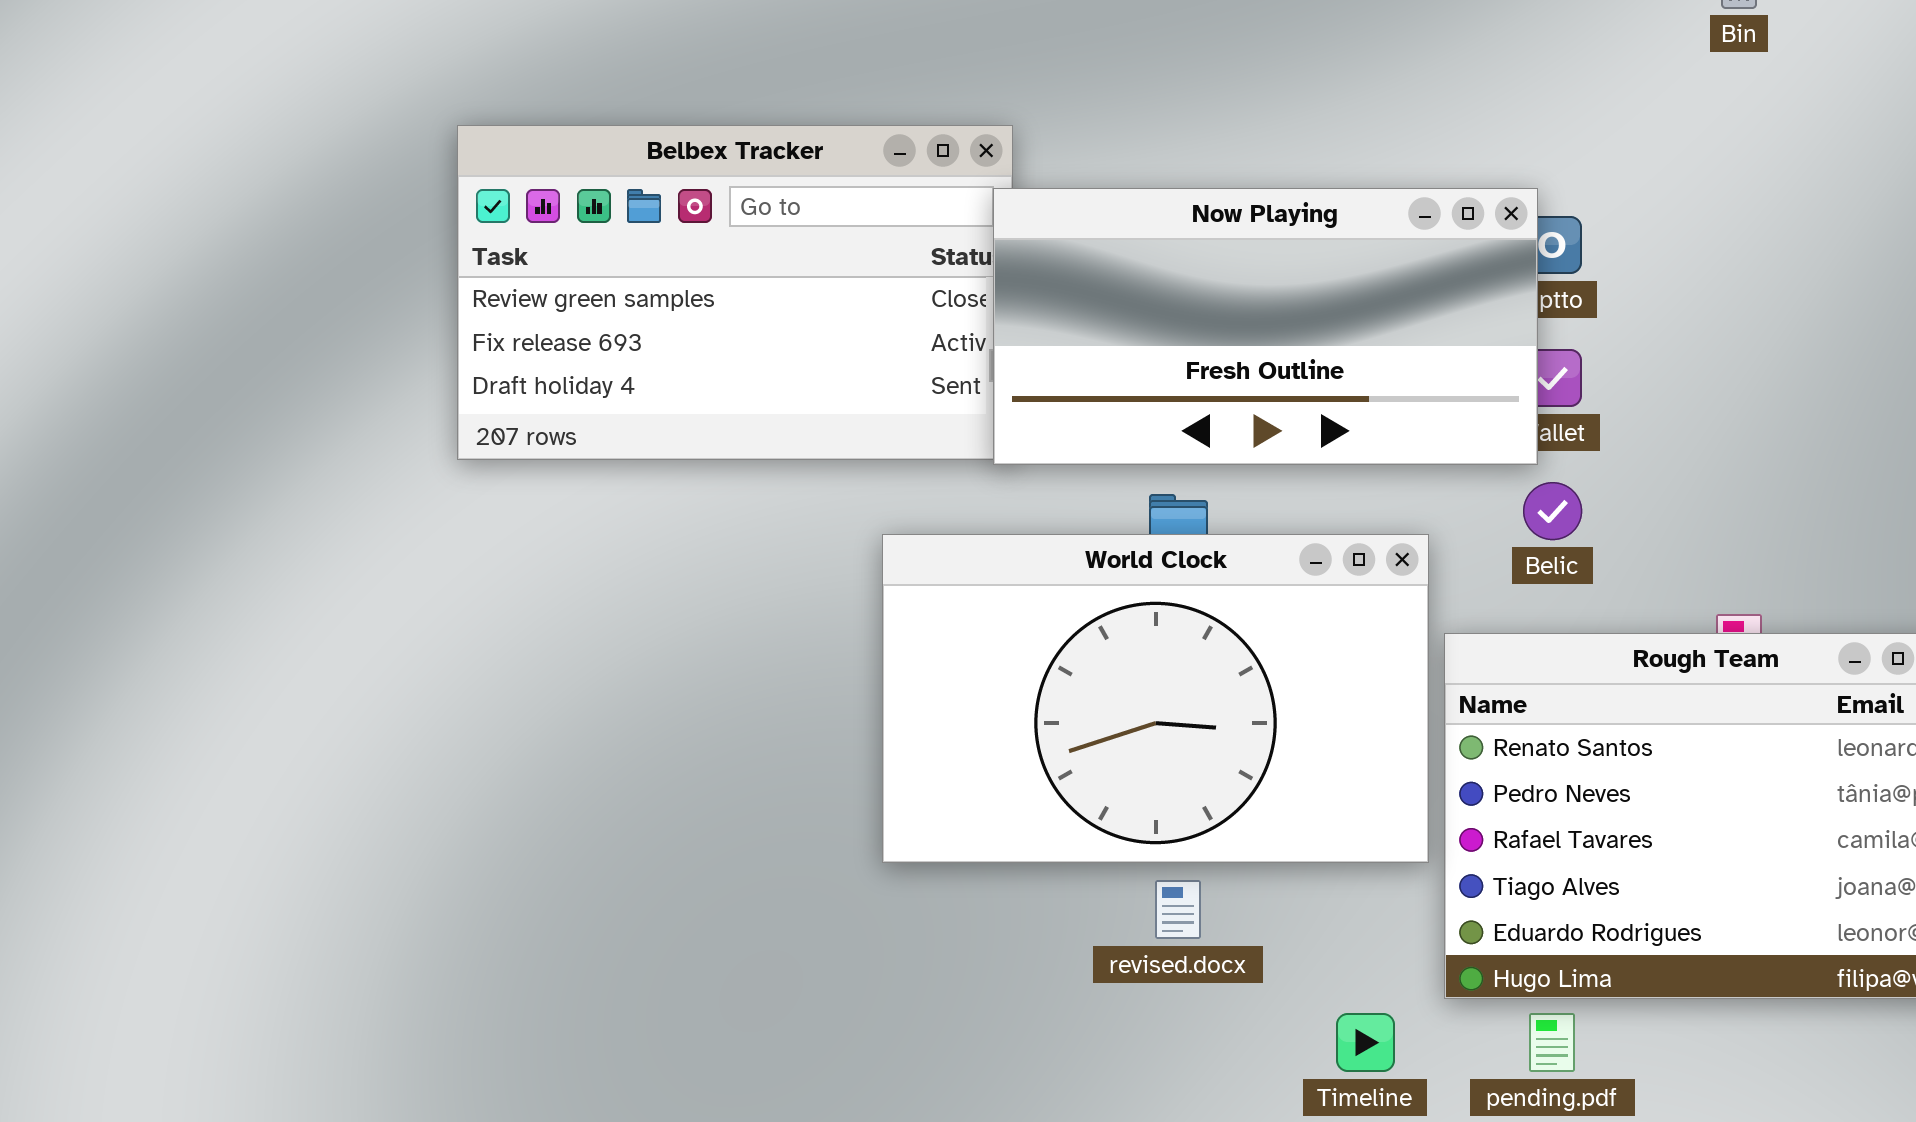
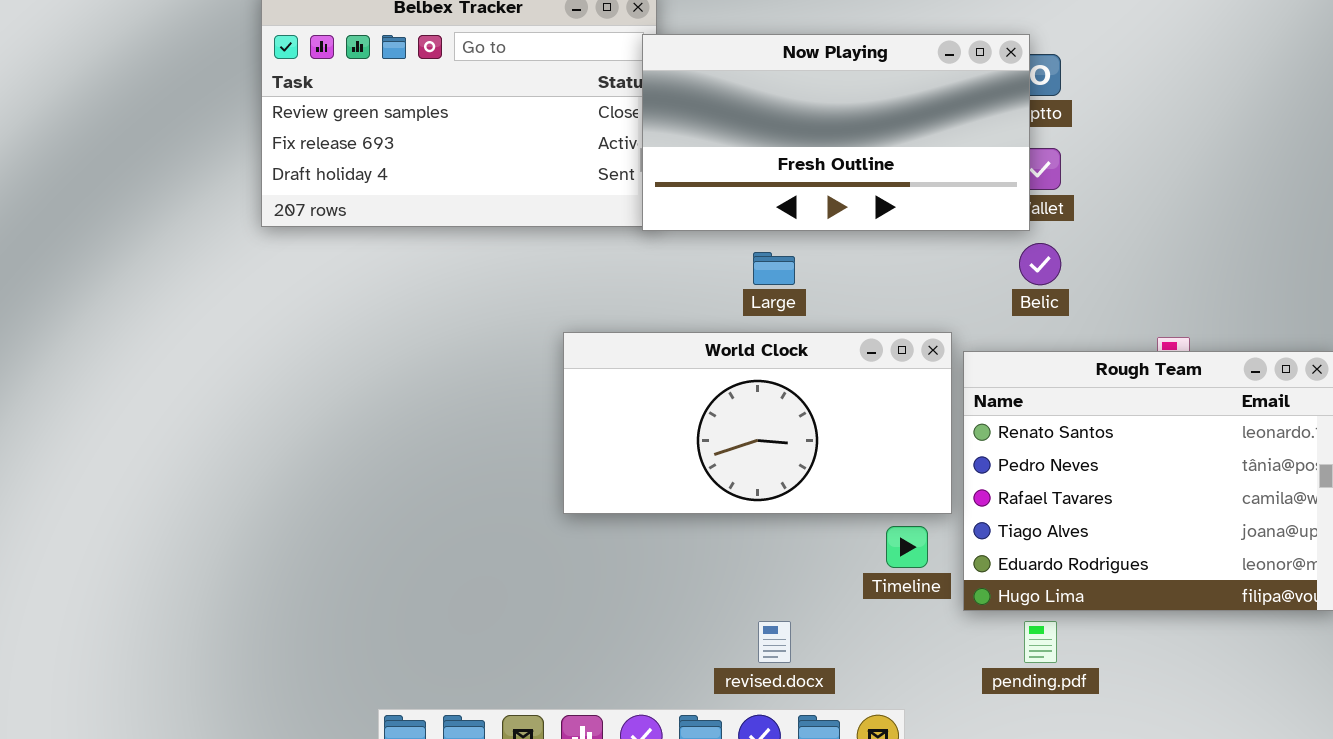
World Clock: [882,534,1429,863] -> [563,332,952,514], resized
revised.docx: [1155,880,1201,939] -> [758,621,791,663], moved
Timeline: [1336,1013,1395,1072] -> [886,526,928,568], moved

